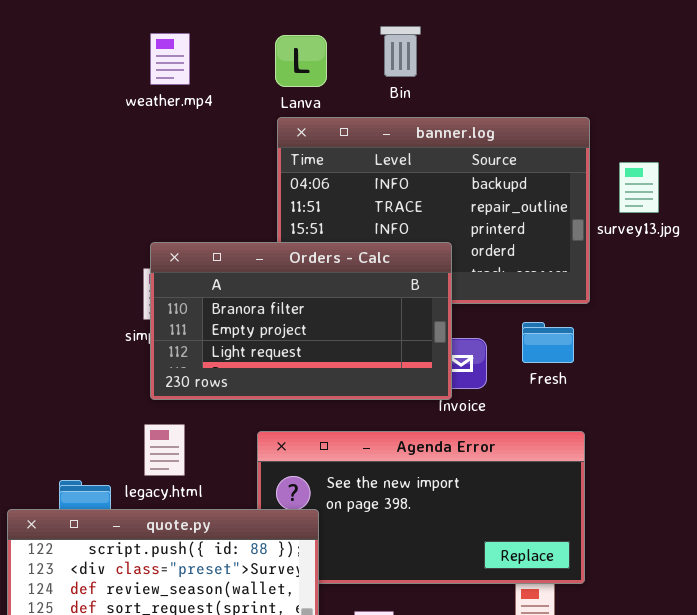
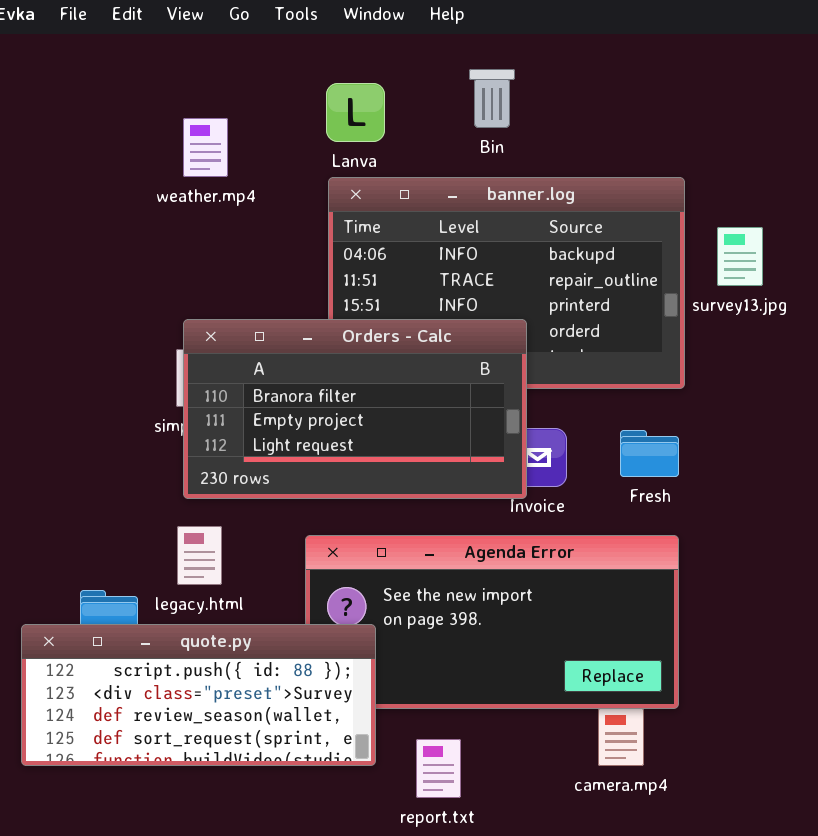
Bin: [380,26,421,77] -> [469,69,515,128], moved
weather.mp4: [150,33,190,85] -> [183,118,228,177], moved
Fresh: [522,322,574,363] -> [620,430,679,477], moved

